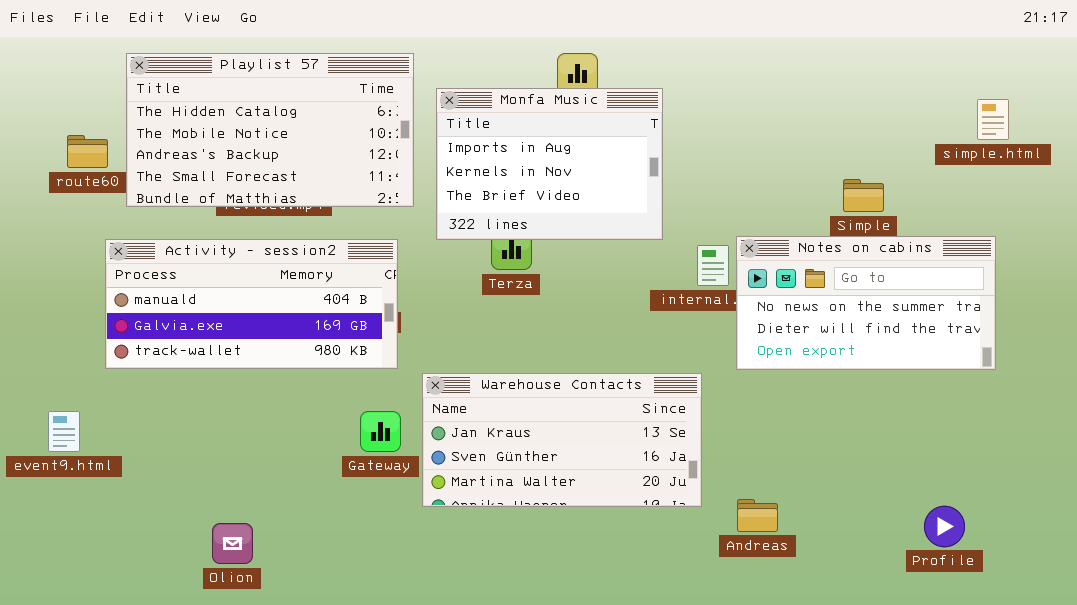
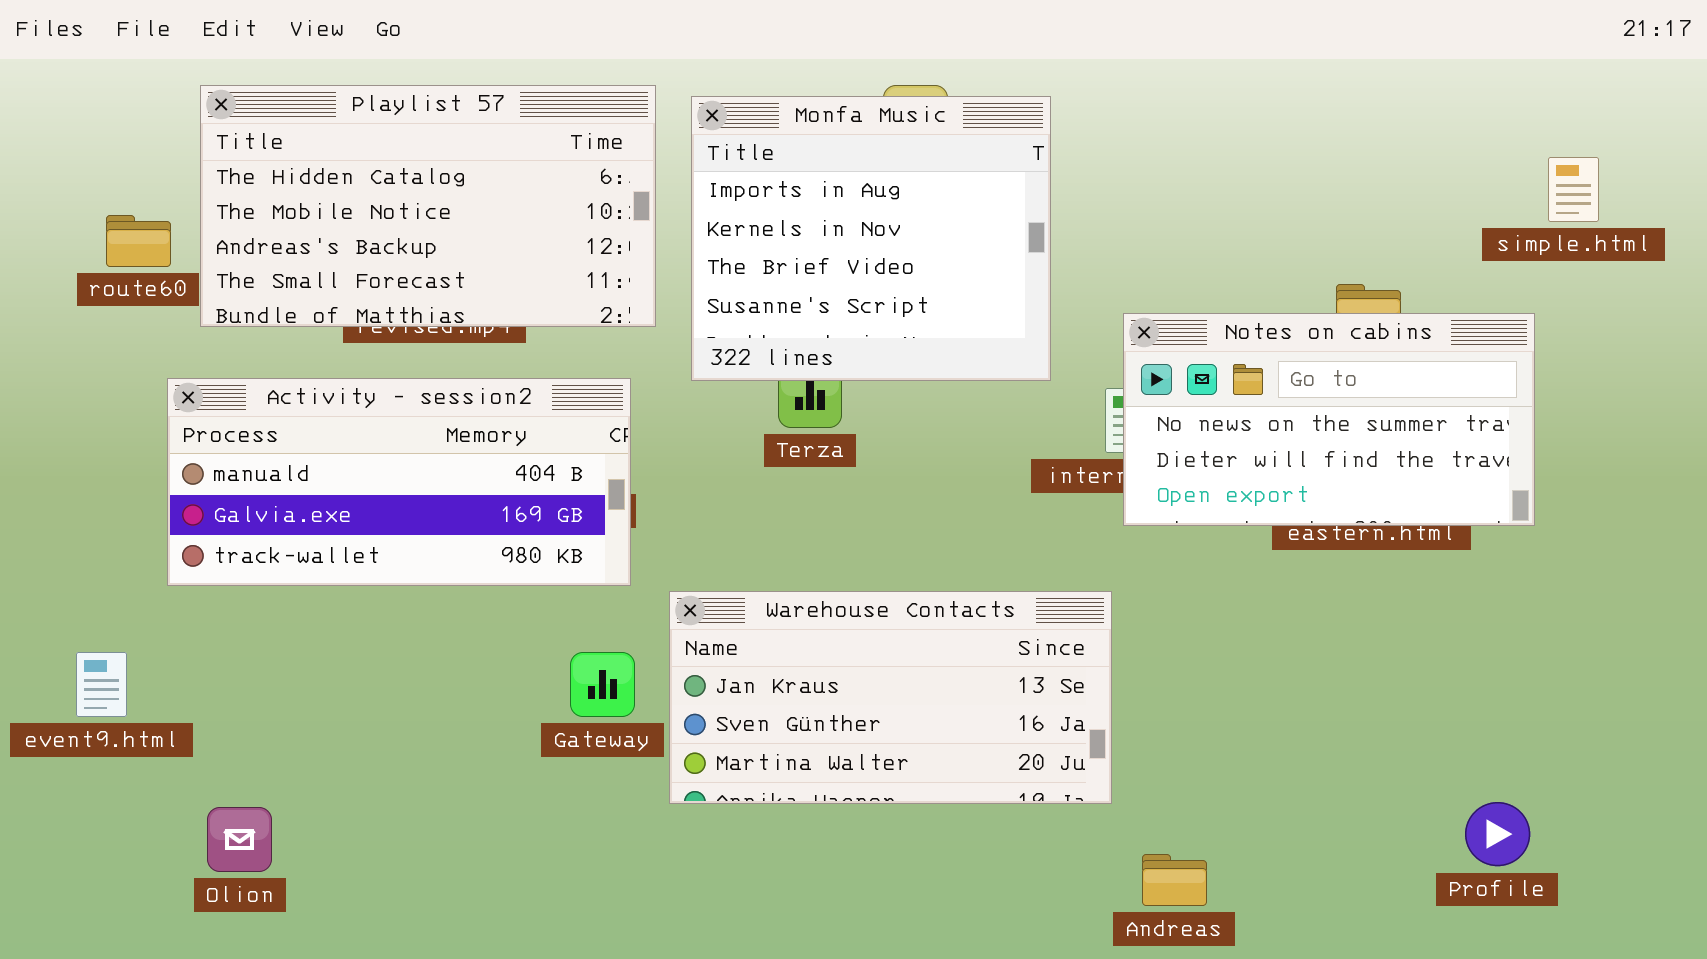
Monfa Music: [436,88,663,240] -> [691,96,1051,381], resized
Notes on cabins: [736,236,996,370] -> [1123,313,1535,526], moved
Andreas: [737,499,778,532] -> [1142,854,1207,906], moved
Olion: [212,523,253,564] -> [207,807,272,872], moved

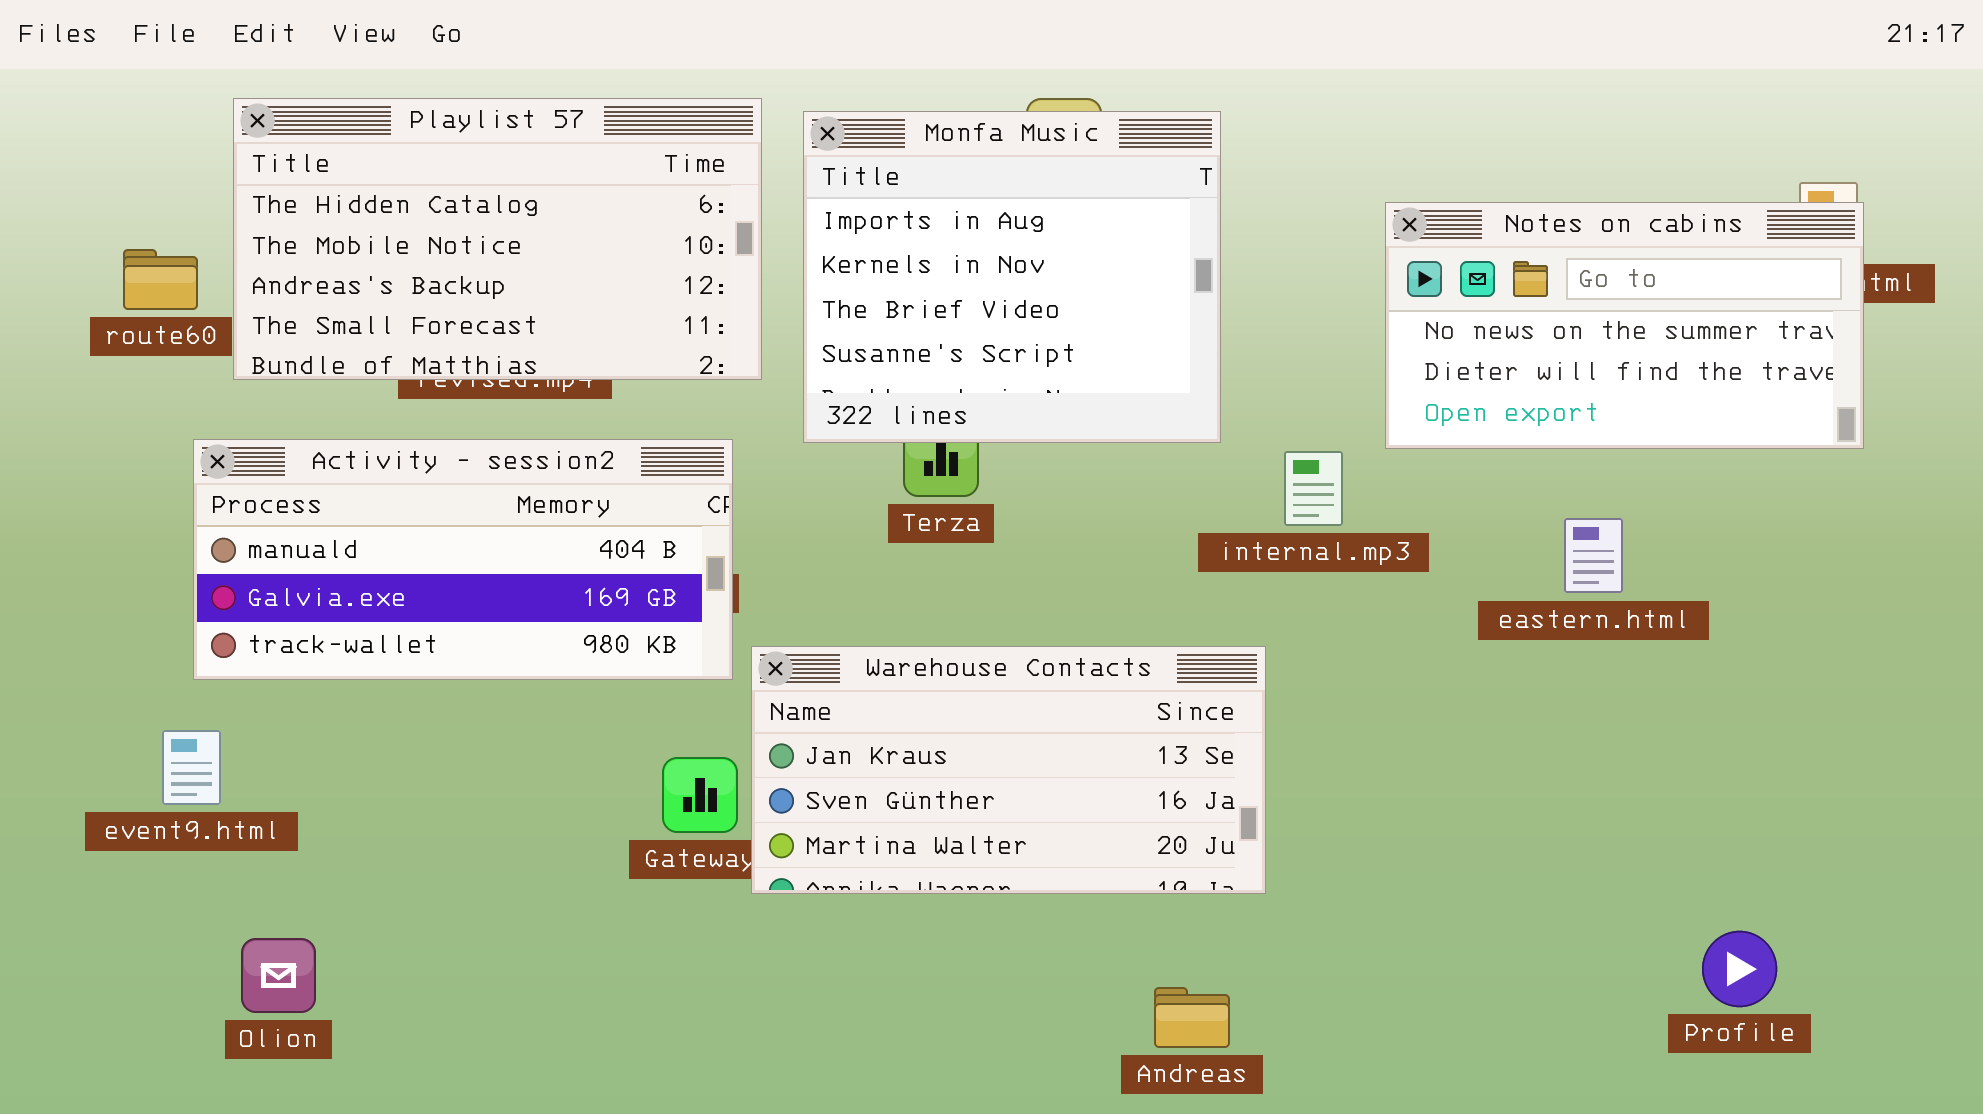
Notes on cabins: [1123,313,1535,526] -> [1385,202,1864,449], moved
Warehouse Contacts: [669,591,1112,804] -> [751,646,1266,894], moved
event9.html: [76,652,127,717] -> [162,730,221,805], moved
Andreas: [1142,854,1207,906] -> [1154,987,1230,1048], moved

